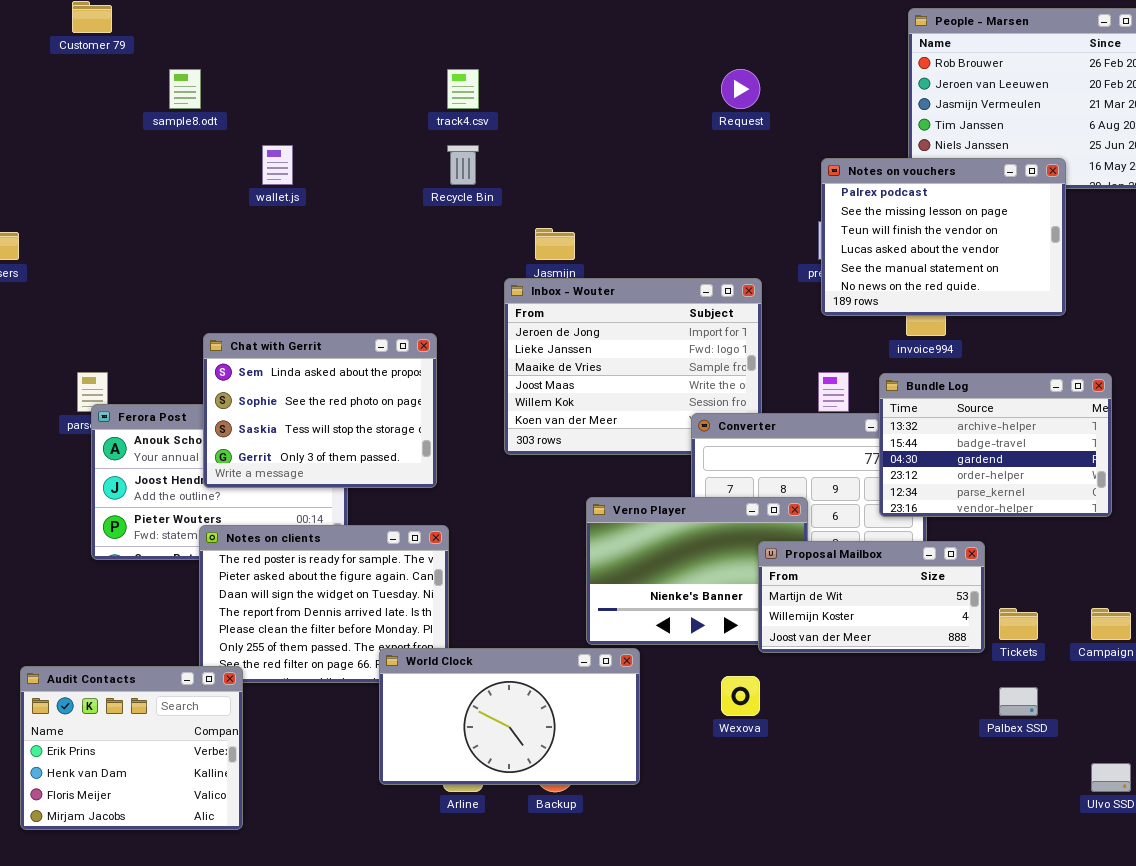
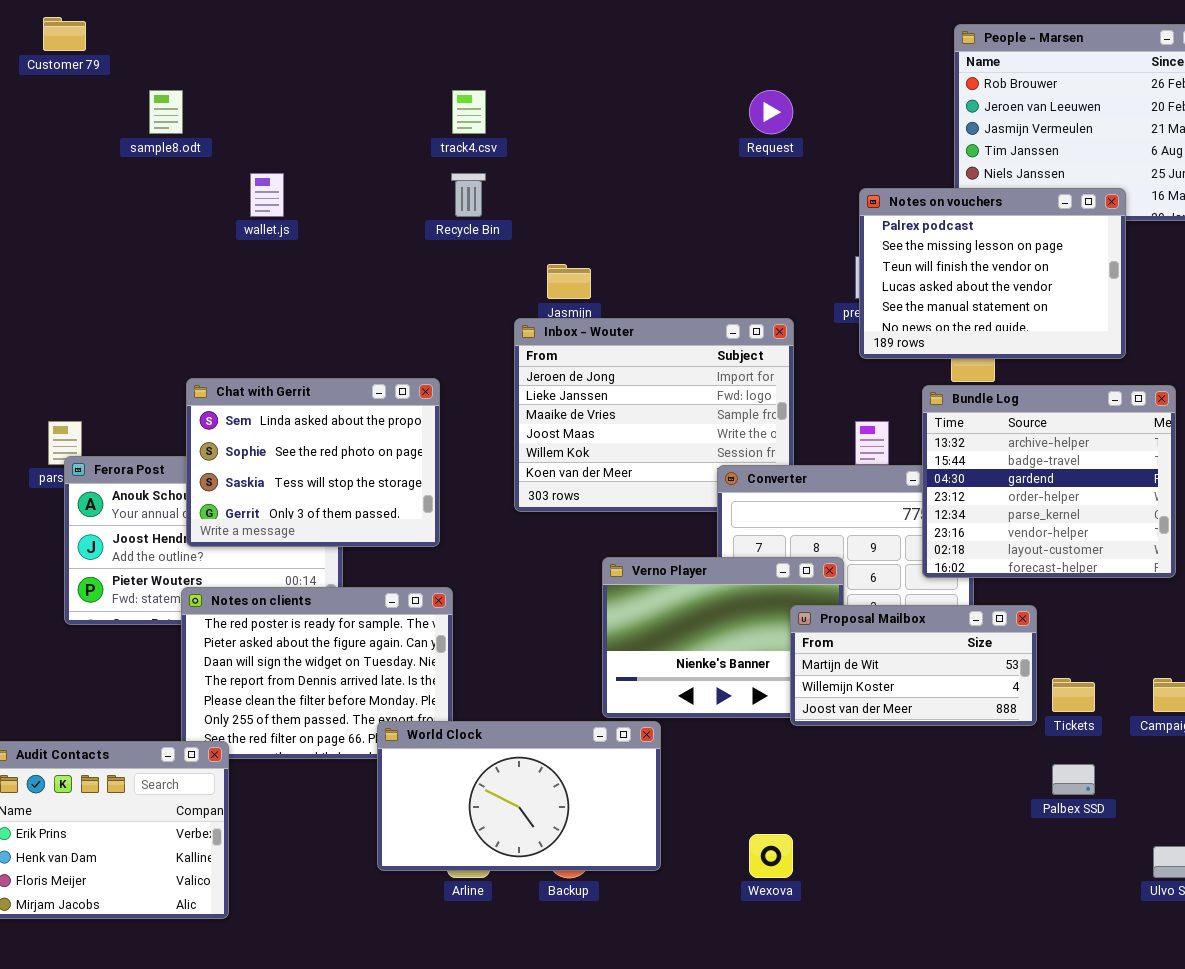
Bundle Log: [879,373,1112,517] -> [922,385,1176,578], resized
Wexova: [721,676,760,716] -> [749,834,793,878], moved

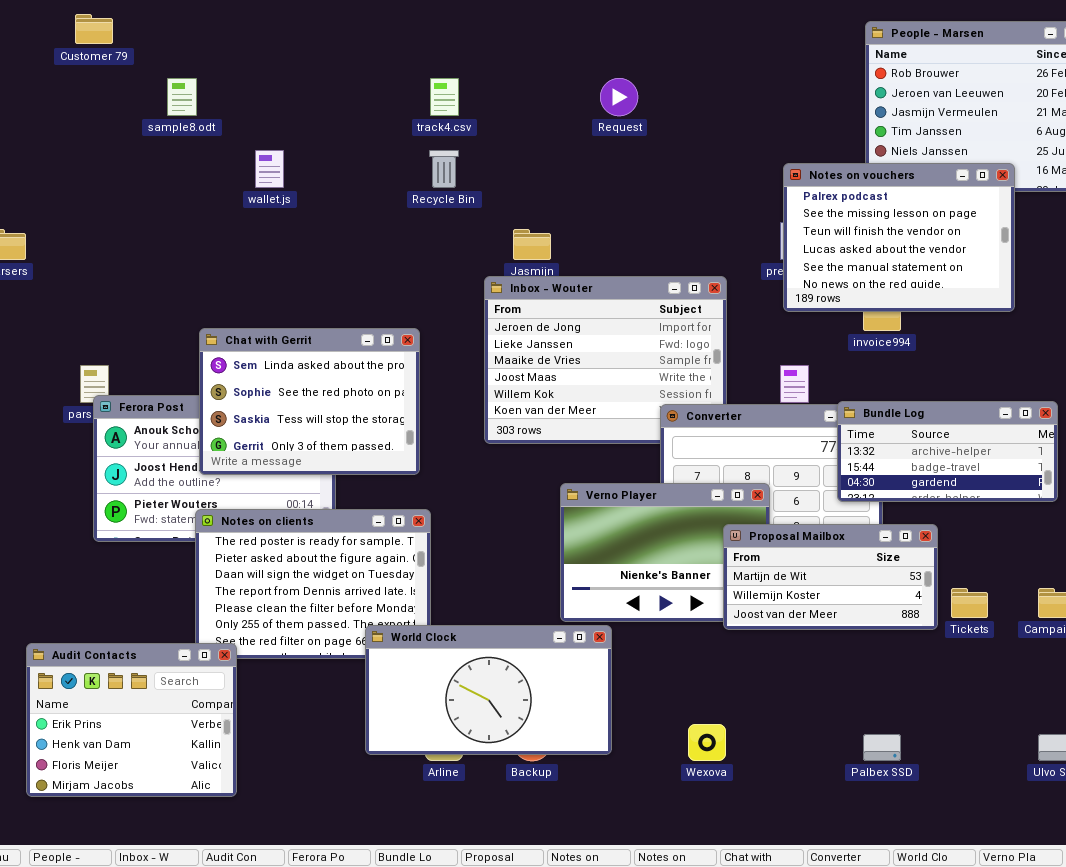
Request: [749,90,793,134] -> [600,78,638,116], moved
Bundle Log: [922,385,1176,578] -> [837,401,1058,502], resized
Palbex SSD: [1052,764,1095,795] -> [863,734,901,761], moved

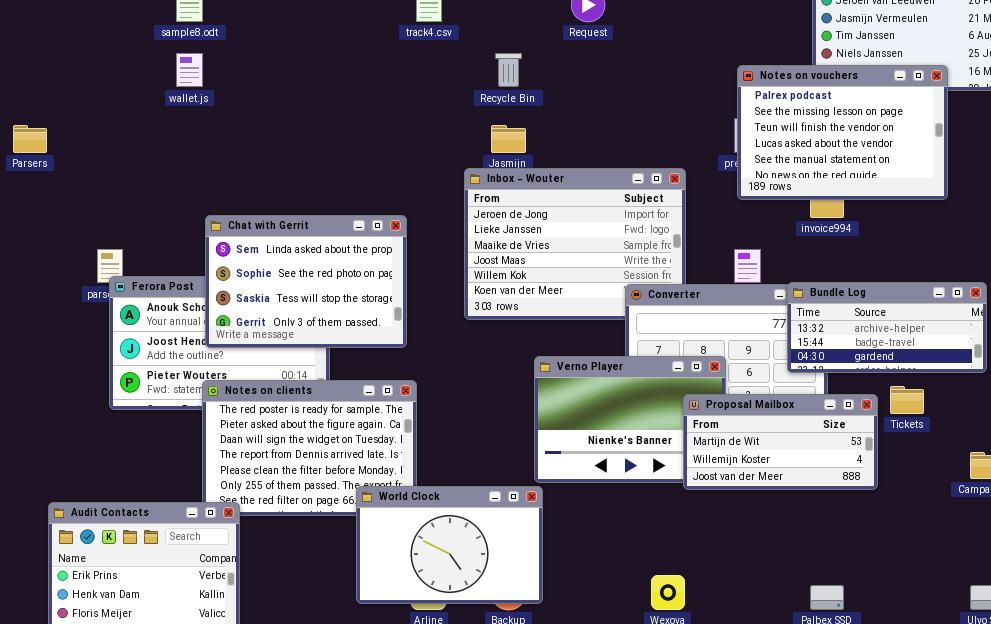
wallet.js: [255,150,284,188] -> [176,53,203,87], moved
Recycle Bin: [429,150,459,188] -> [495,53,522,87], moved
Tickets: [951,588,988,618] -> [890,386,924,414], moved
World Clock: [365,625,612,755] -> [356,486,543,604], resized

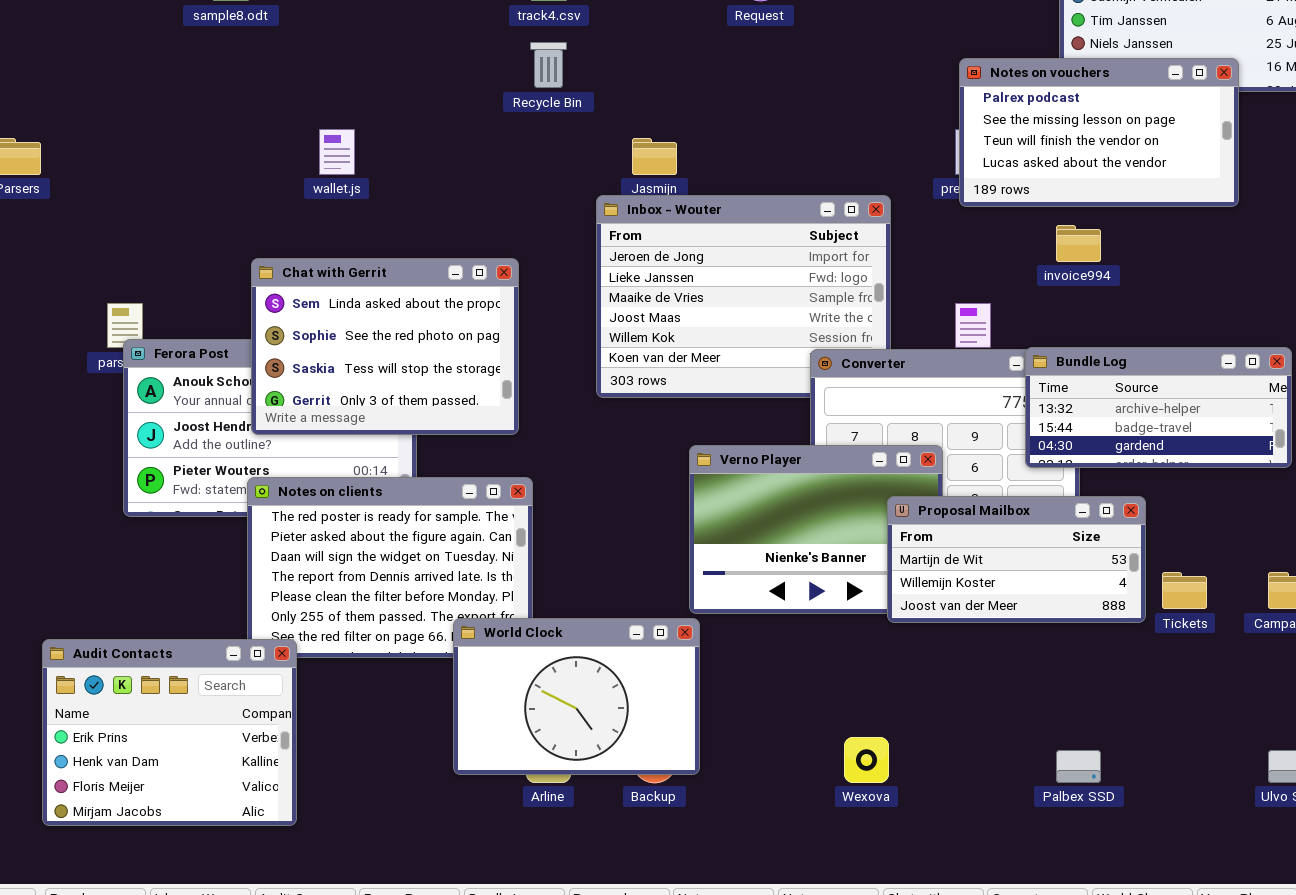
wallet.js: [176,53,203,87] -> [319,129,355,175], moved
Recycle Bin: [495,53,522,87] -> [530,42,567,88], moved
Notes on vouchers: [737,65,948,200] -> [959,58,1239,207], resized
Tickets: [890,386,924,414] -> [1162,572,1207,609], moved

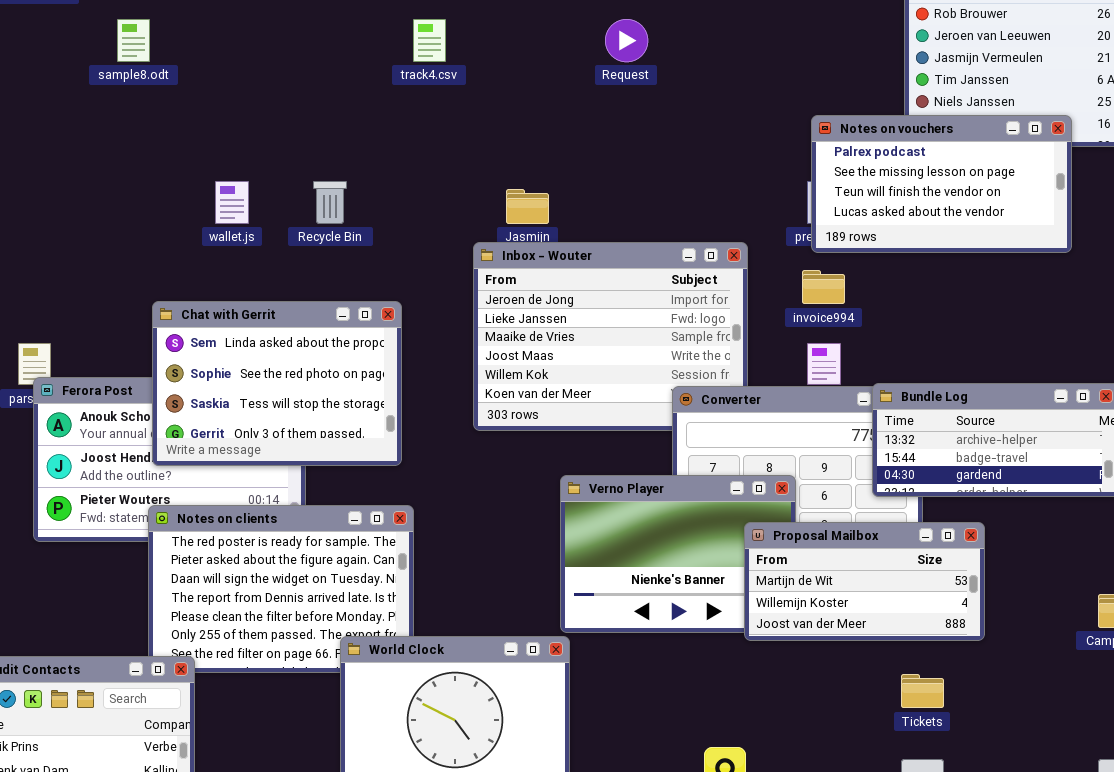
Recycle Bin: [530,42,567,88] -> [313,181,347,224], moved
invoice994: [1056,225,1101,262] -> [802,270,845,304], moved
Tickets: [1162,572,1207,609] -> [901,674,944,708], moved

